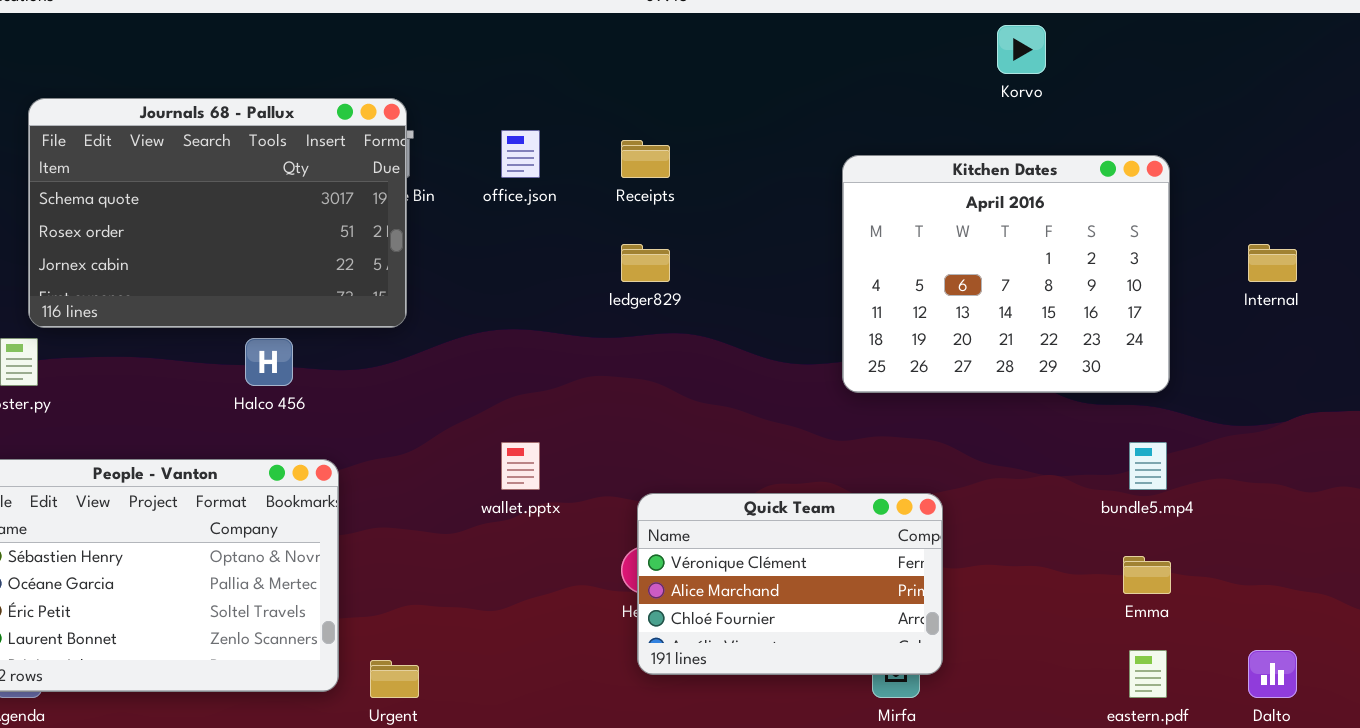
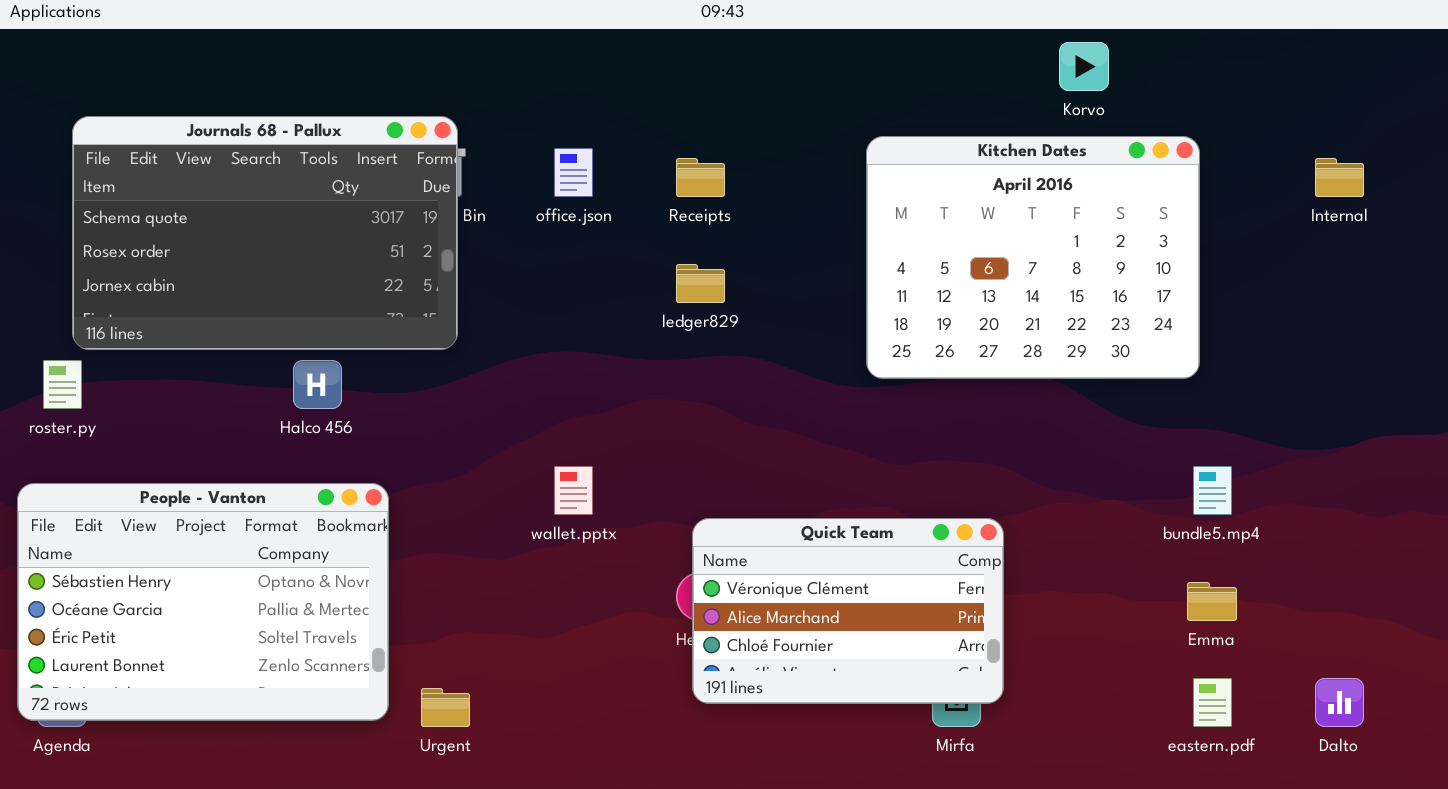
Kitchen Dates: [842,155,1170,393] -> [866,136,1200,379], moved
Internal: [1248,244,1297,282] -> [1315,158,1364,197], moved

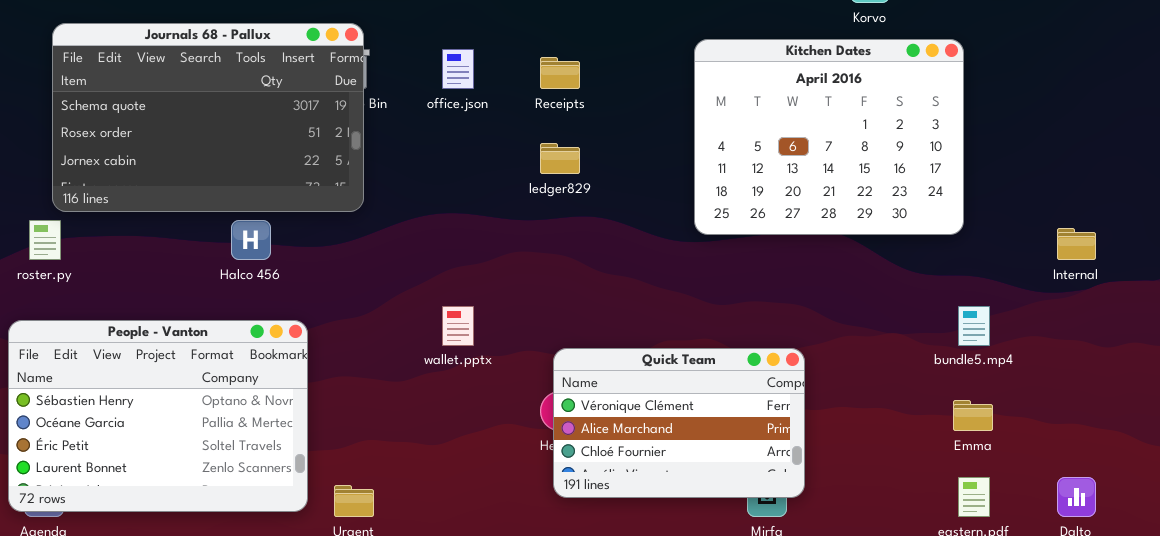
Internal: [1315,158,1364,197] -> [1057,228,1096,260], moved

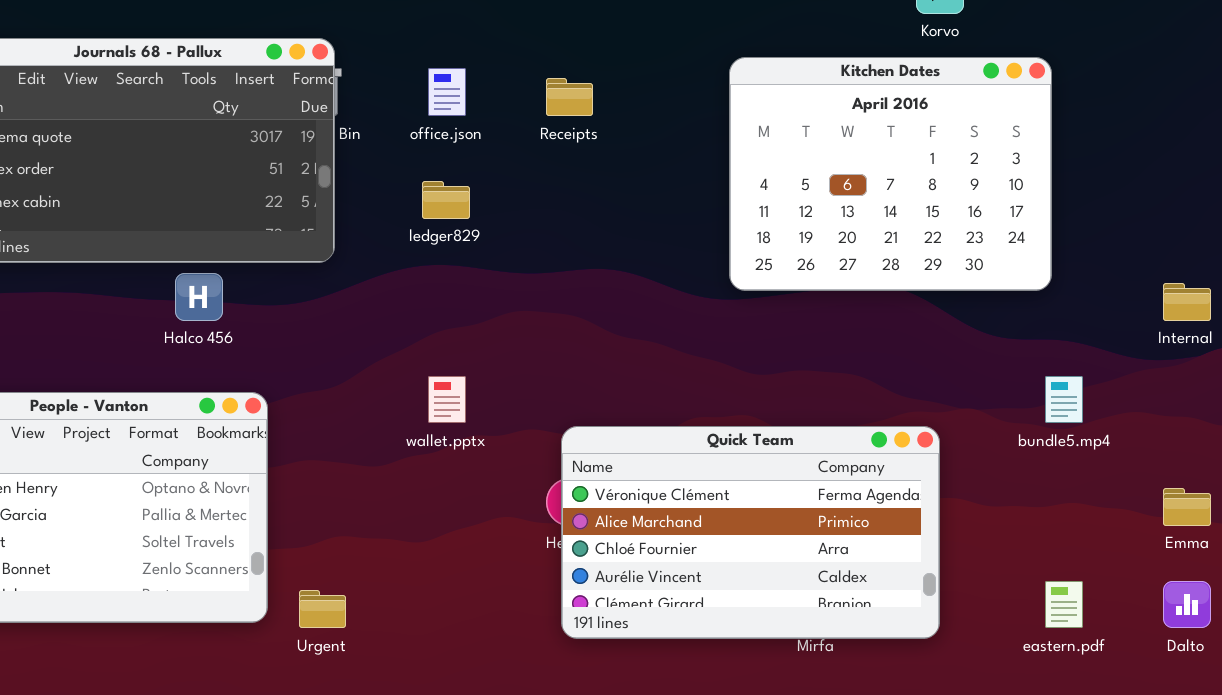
ledger829: [540,143,580,174] -> [422,181,470,219], moved
Quick Team: [553,348,805,498] -> [561,426,940,639], resized
Emma: [953,400,993,431] -> [1163,488,1211,526], moved

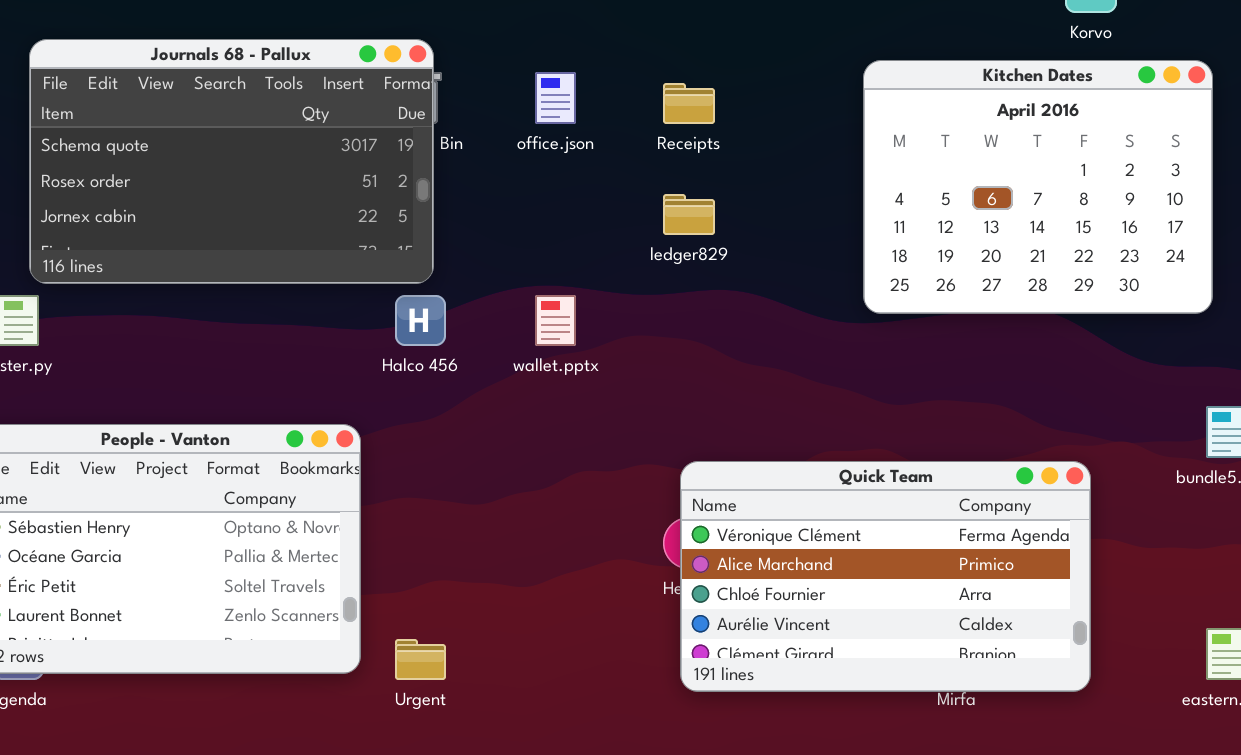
ledger829: [422,181,470,219] -> [663,194,715,235], moved
Halco 456: [175,273,223,321] -> [395,295,446,346], moved
wallet.pptx: [428,376,466,423] -> [535,295,576,346], moved

